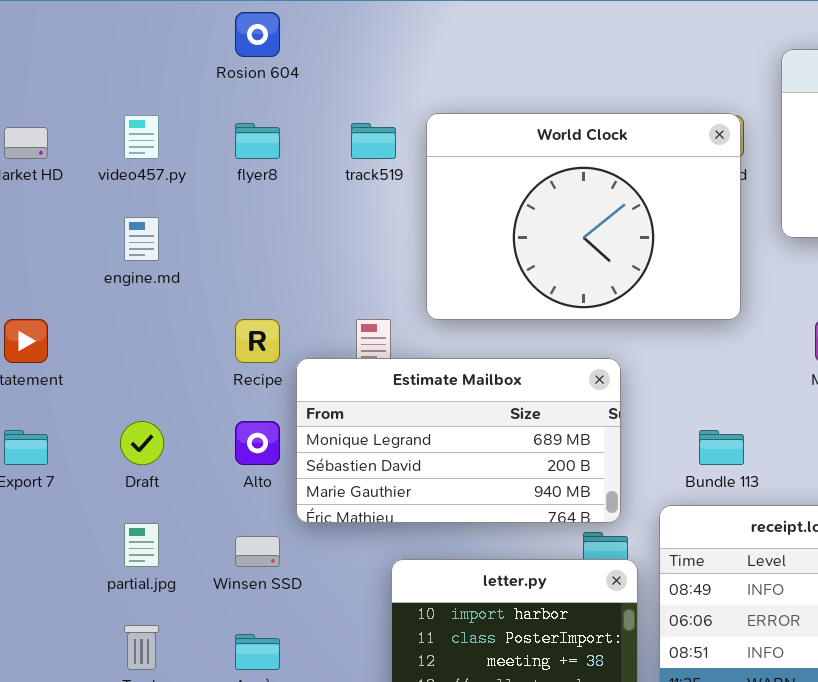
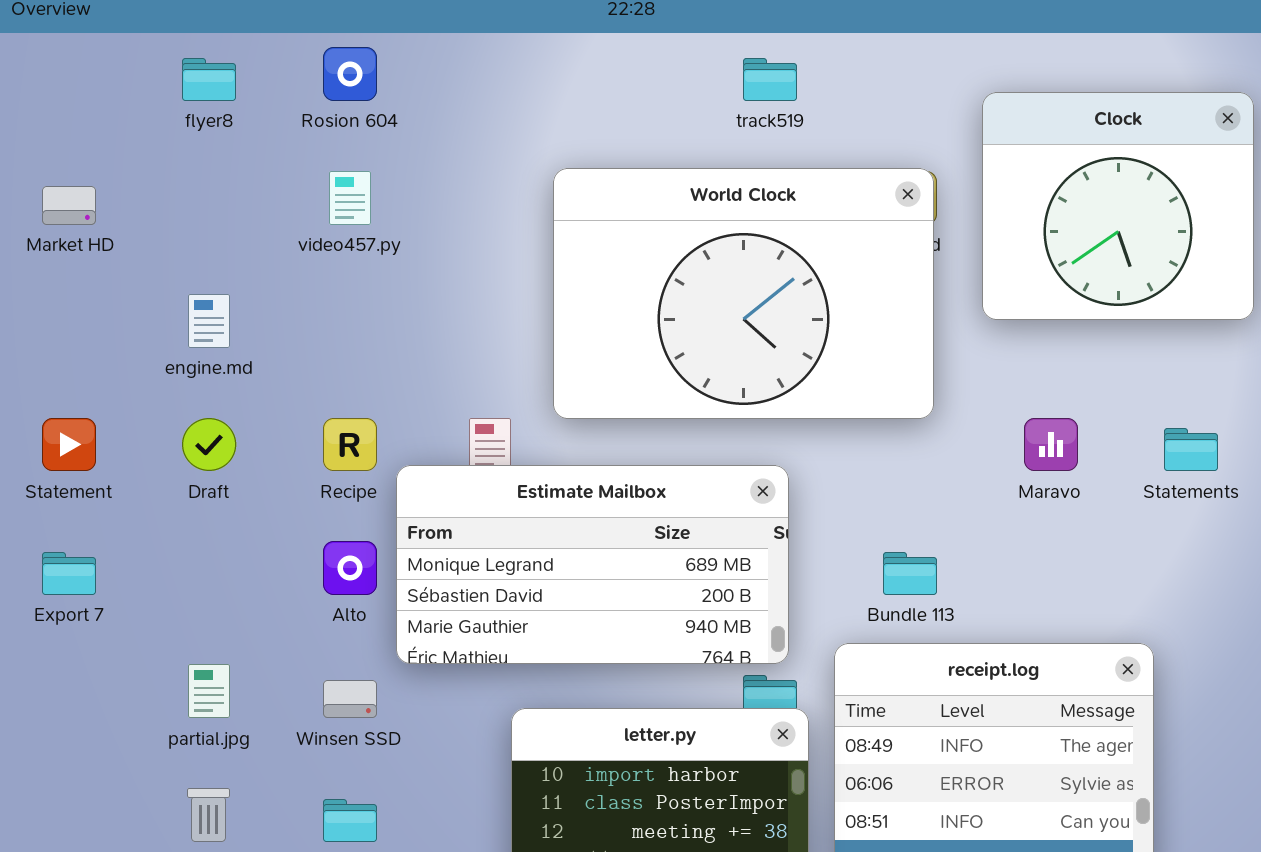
video457.py: [124,115,159,159] -> [329,171,371,225], moved
flyer8: [235,123,280,159] -> [182,58,236,101], moved
track519: [351,123,396,159] -> [743,58,797,101], moved
Draft: [120,421,164,465] -> [182,418,236,471], moved

